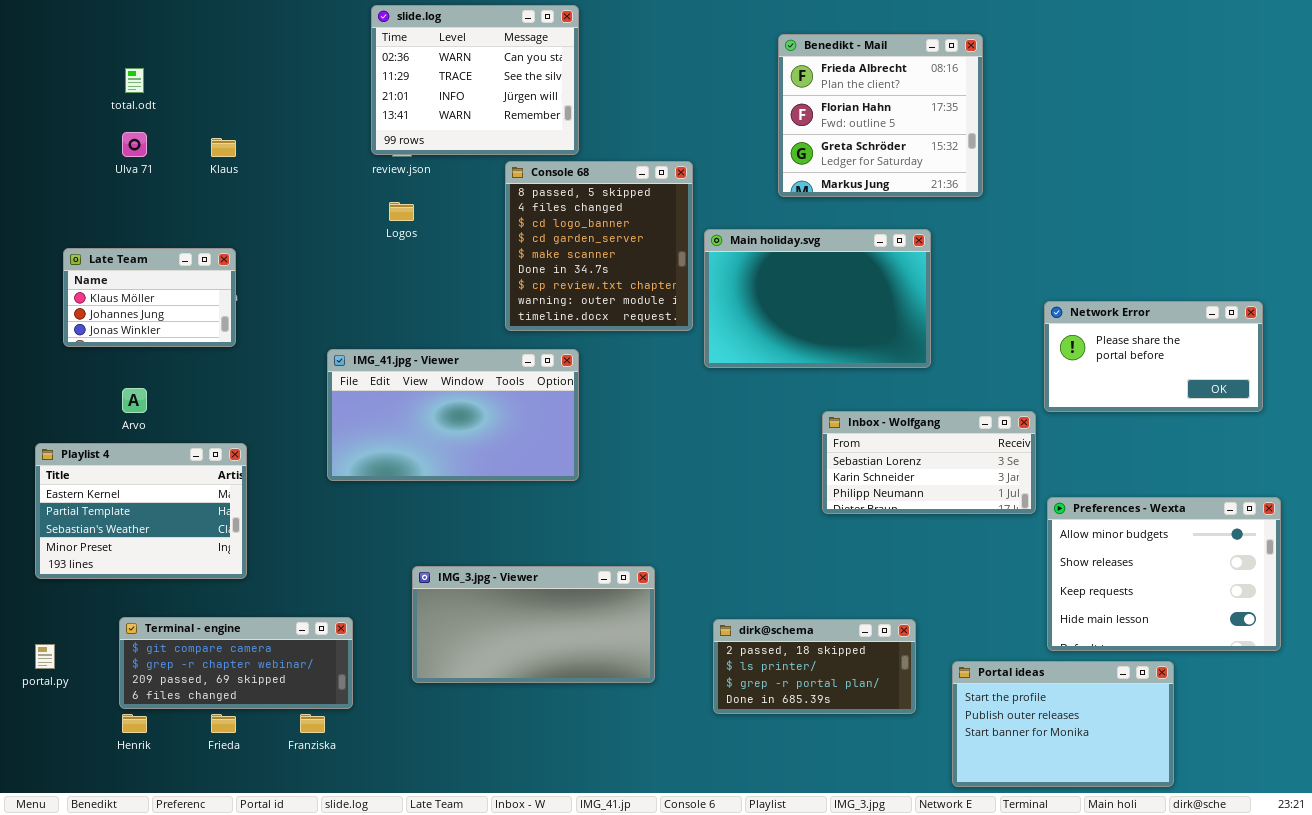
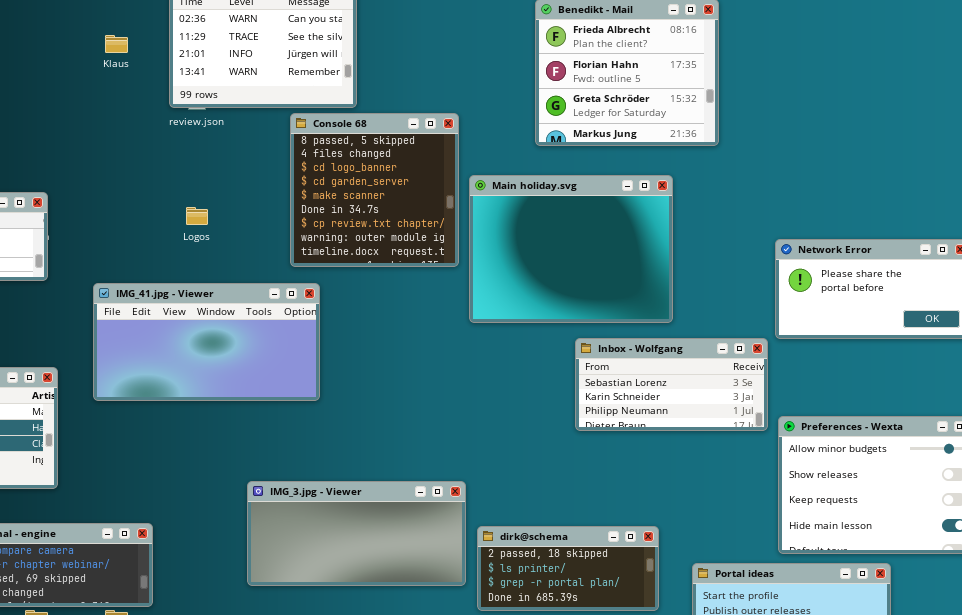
Klaus: [211,138,236,157] -> [105,35,128,53], moved
Logos: [389,202,414,221] -> [186,207,208,225], moved
Main holiday.svg: [704,229,931,368] -> [469,175,673,323], resized
IMG_41.jpg - Viewer: [327,349,579,481] -> [93,283,320,401], moved
IMG_3.jpg - Viewer: [412,566,655,683] -> [247,481,466,586], moved

